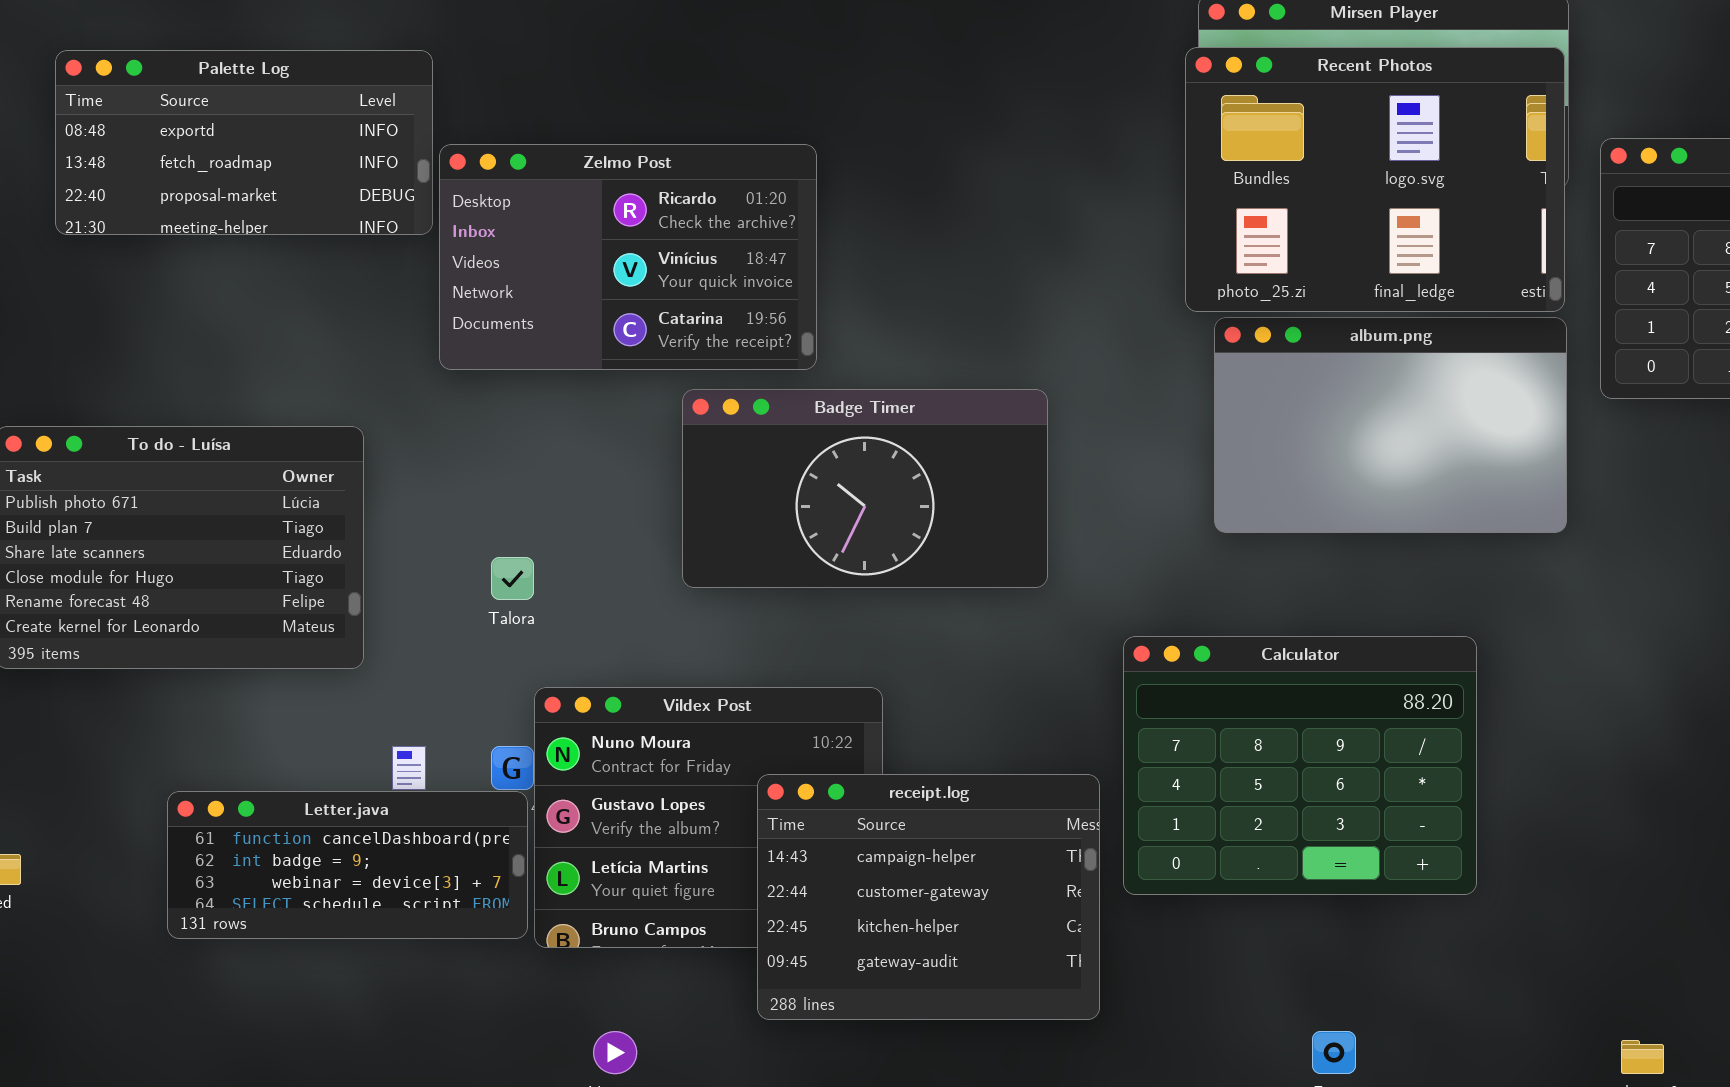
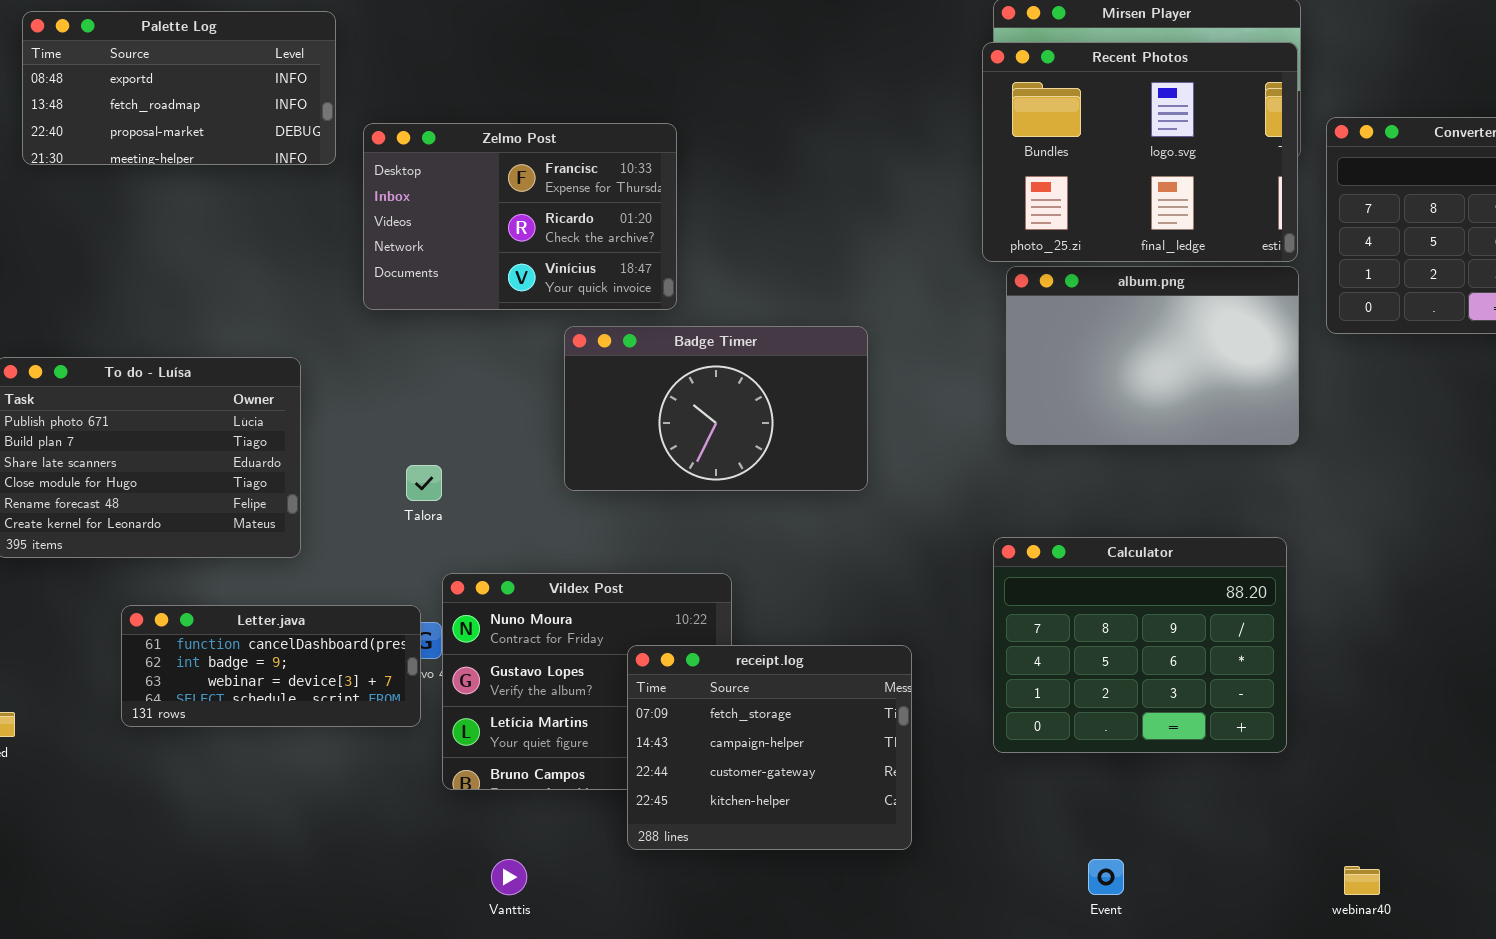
Palette Log: [55,50,433,235] -> [22,11,336,165], moved
Zelmo Post: [439,144,817,370] -> [363,123,677,310], scrolled up 1 row
Calculator: [1123,636,1477,895] -> [993,537,1287,753], moved
receipt.log: [757,774,1100,1020] -> [627,645,912,850], scrolled up 1 row
Letter.java: [167,791,528,939] -> [121,605,421,727], moved

